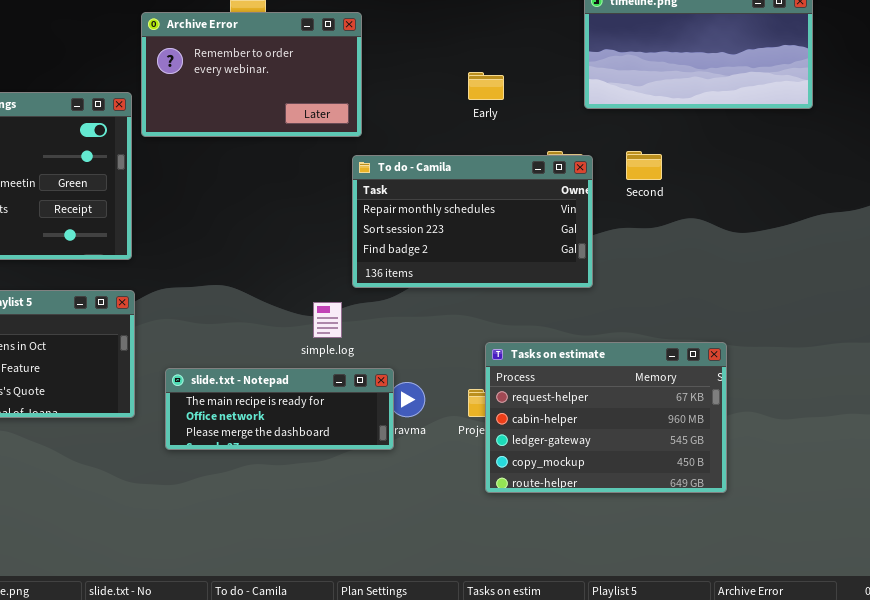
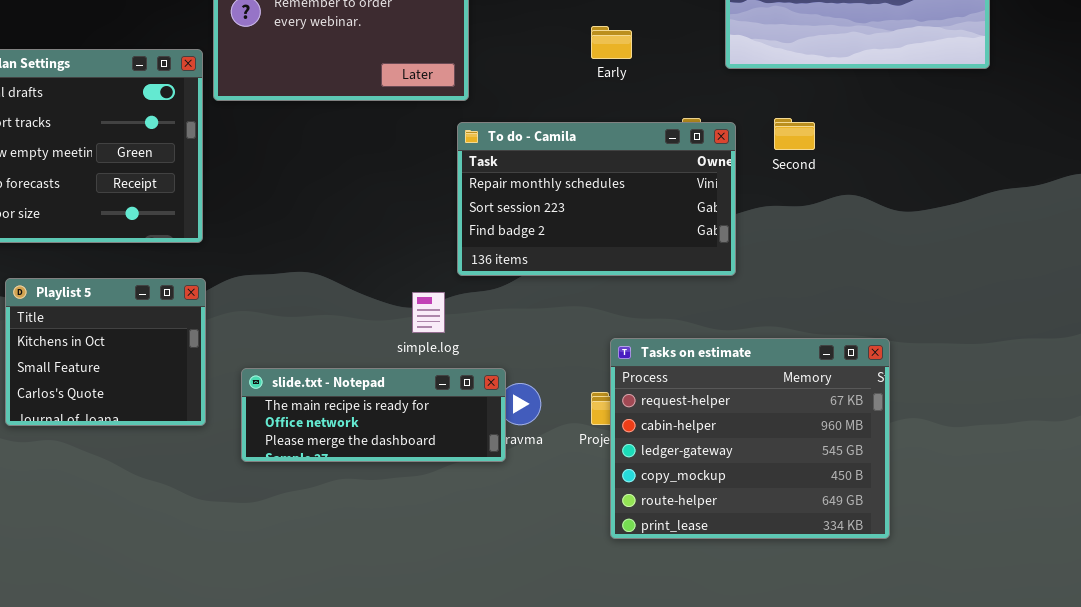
Tasks on estimate: [485,342,727,493] -> [610,338,890,539], resized

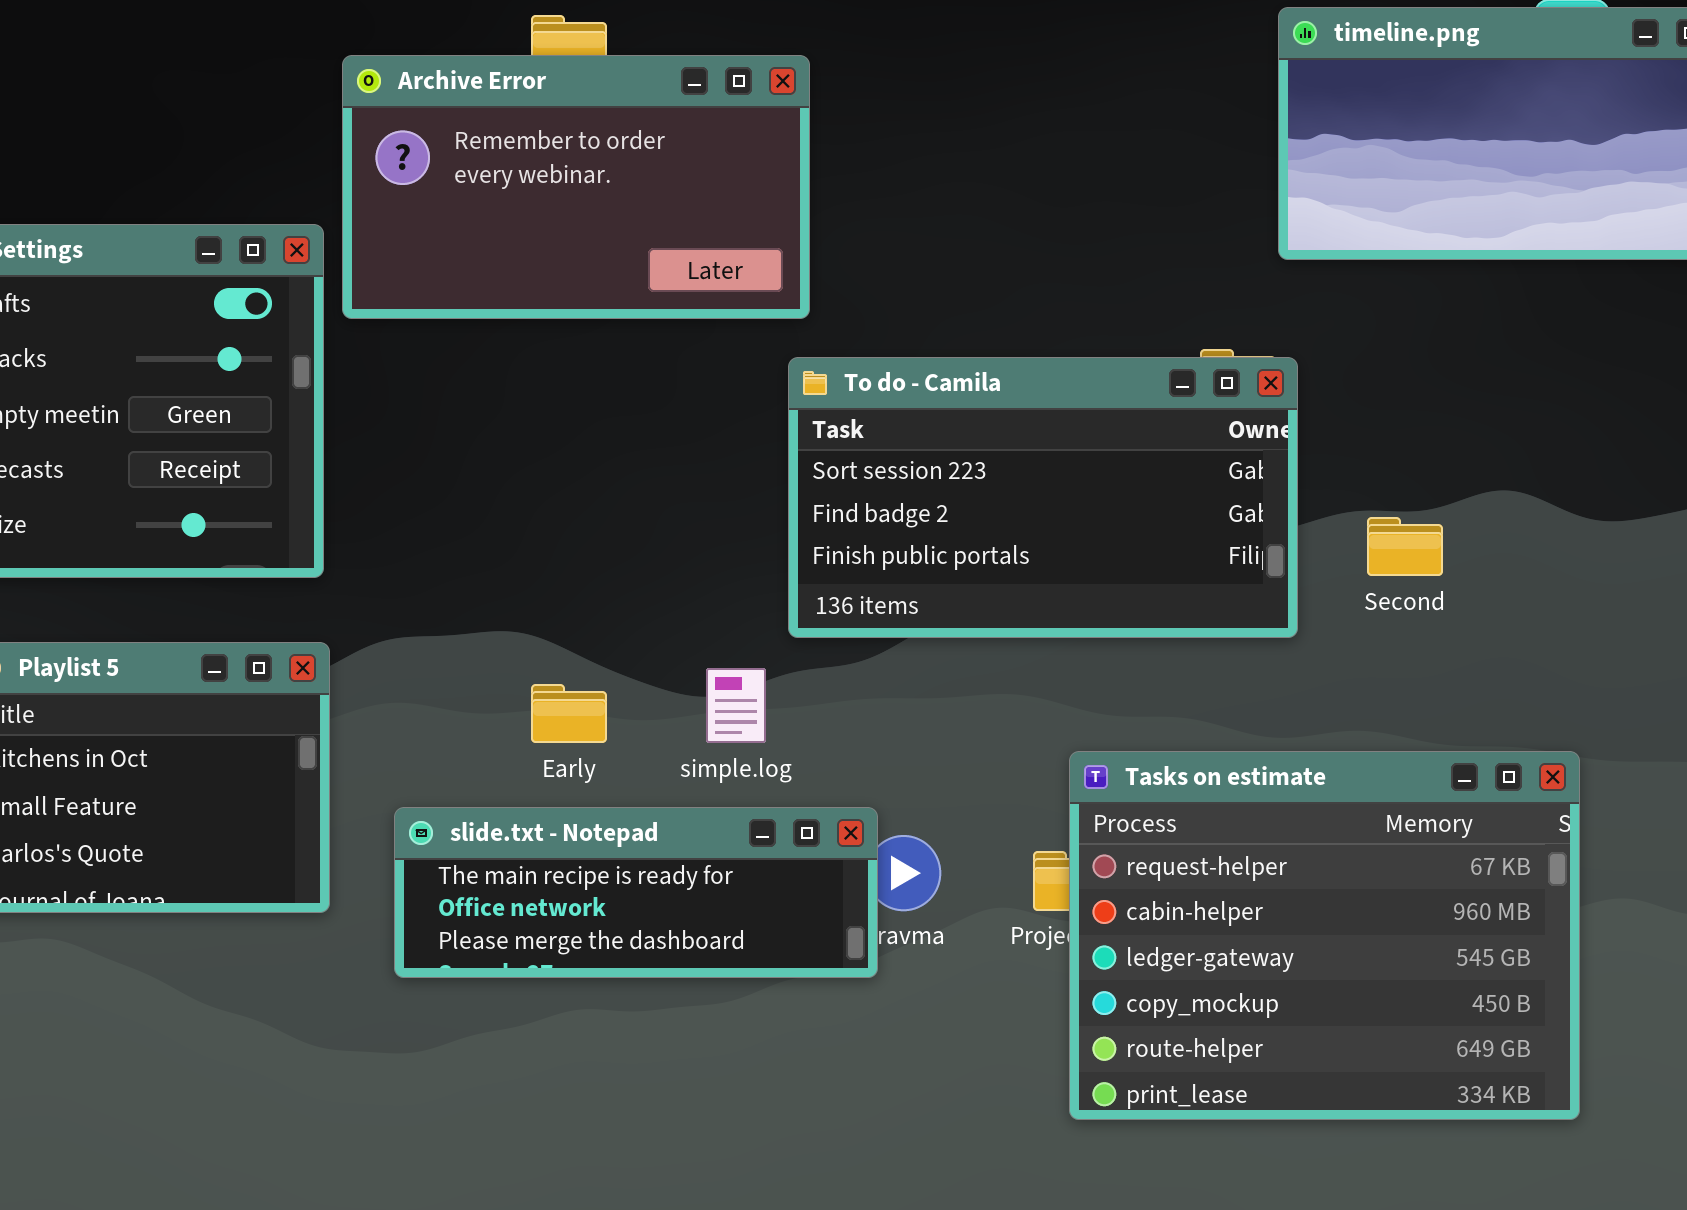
Early: [591,26,632,59] -> [531,684,607,743], moved
Second: [774,118,815,150] -> [1367,517,1443,576], moved
To do - Camila: [457,122,736,276] -> [788,357,1298,638], scrolled down 1 row

